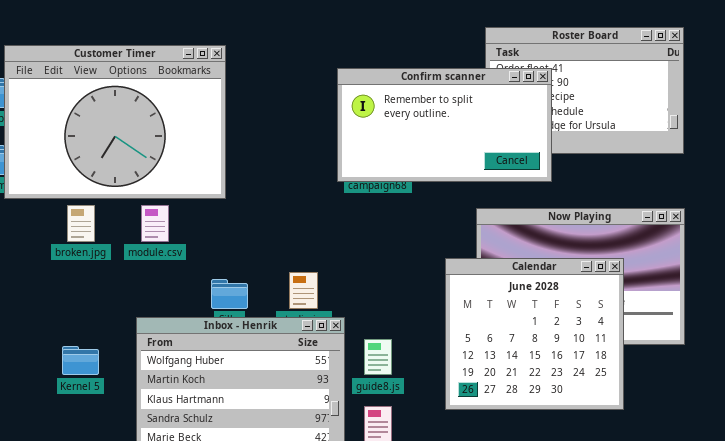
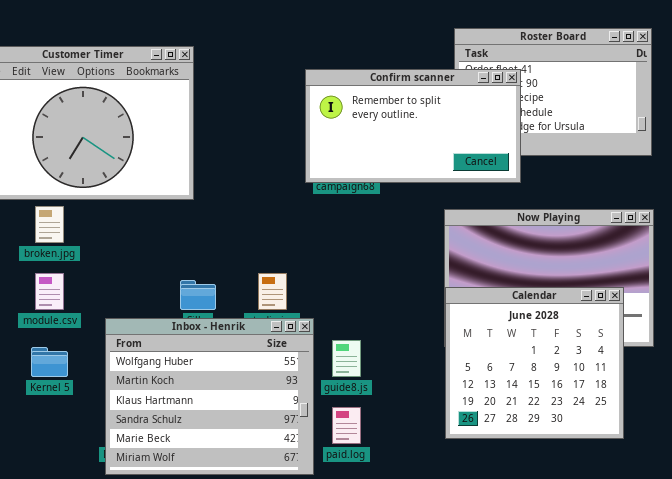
module.csv: [141,205,169,242] -> [35,273,64,310], moved
Calendar: [445,258,624,410] -> [445,287,624,439], moved

